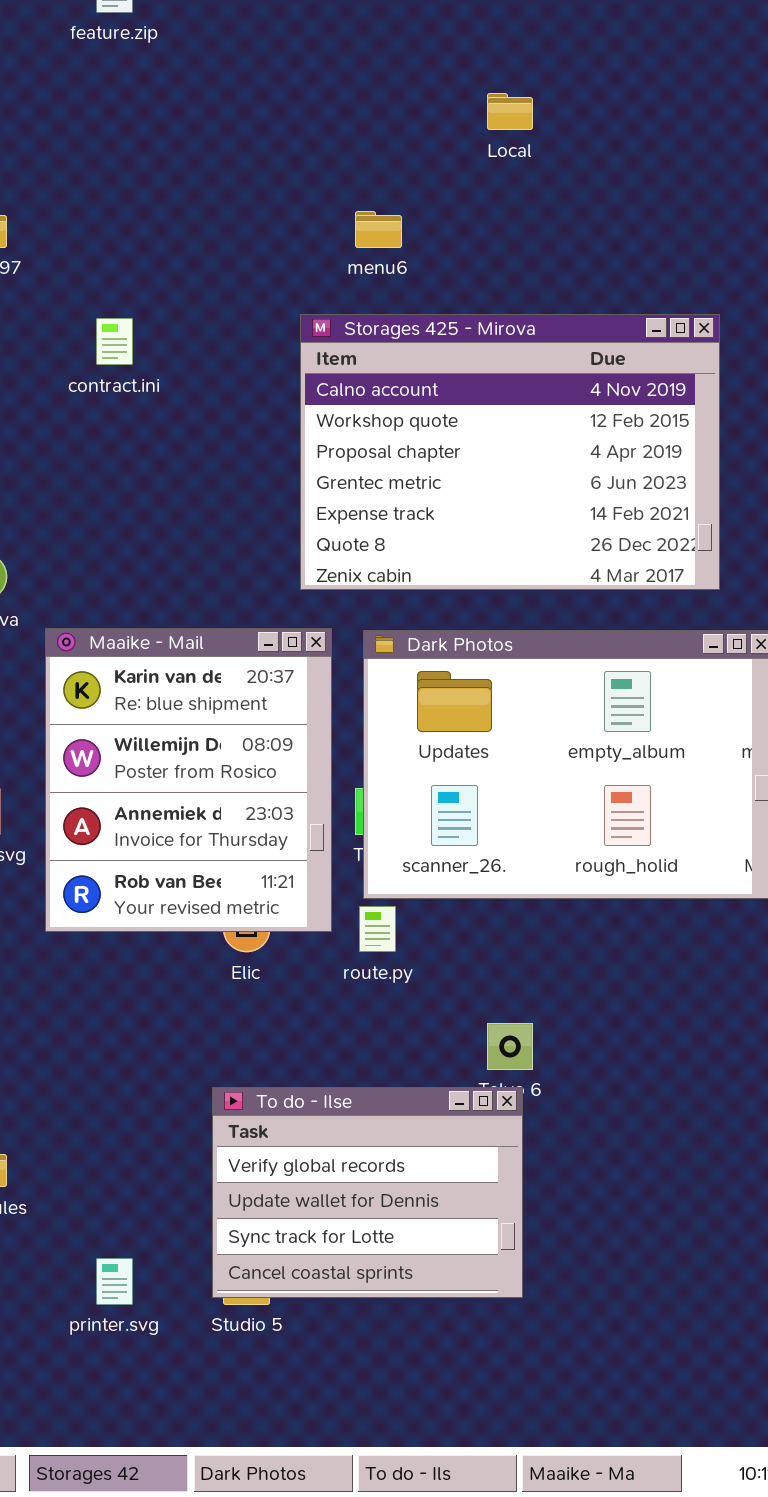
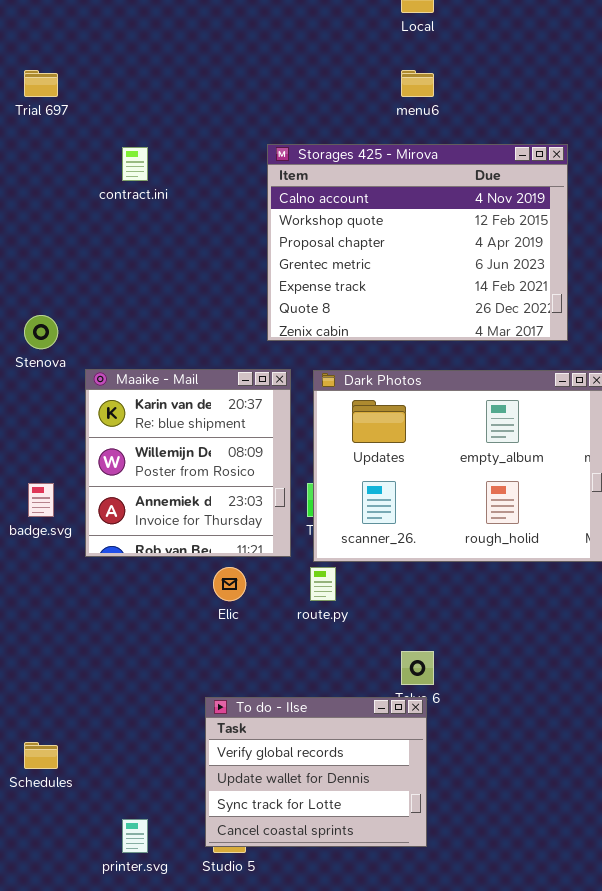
menu6: [355,211,402,248] -> [401,70,434,97], moved
Maaike - Mail: [45,628,332,932] -> [85,369,291,557], resized

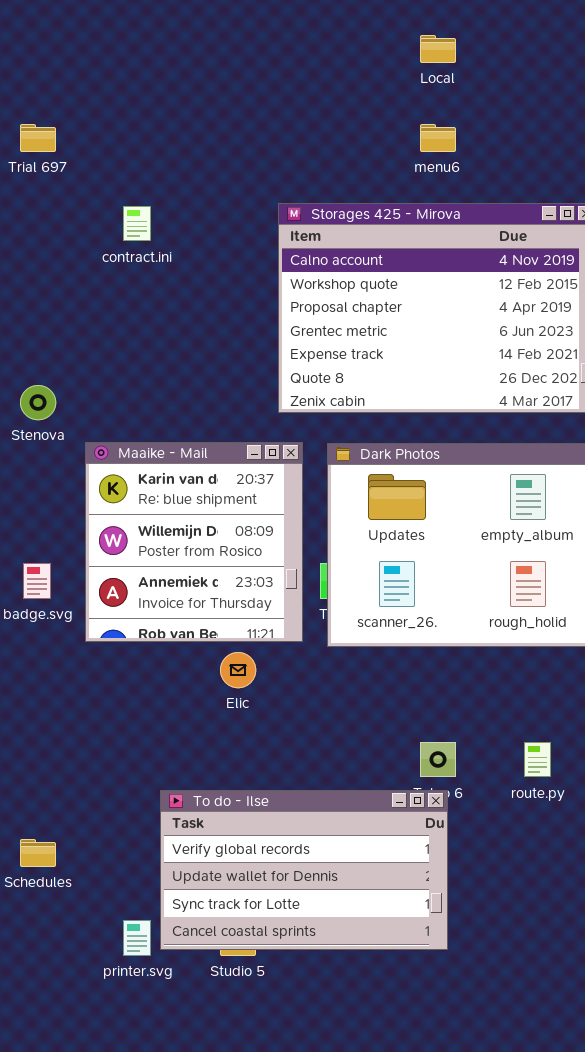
route.py: [310,567,336,601] -> [524,742,551,777], moved
To do - Ilse: [205,697,427,847] -> [160,790,448,950], resized

